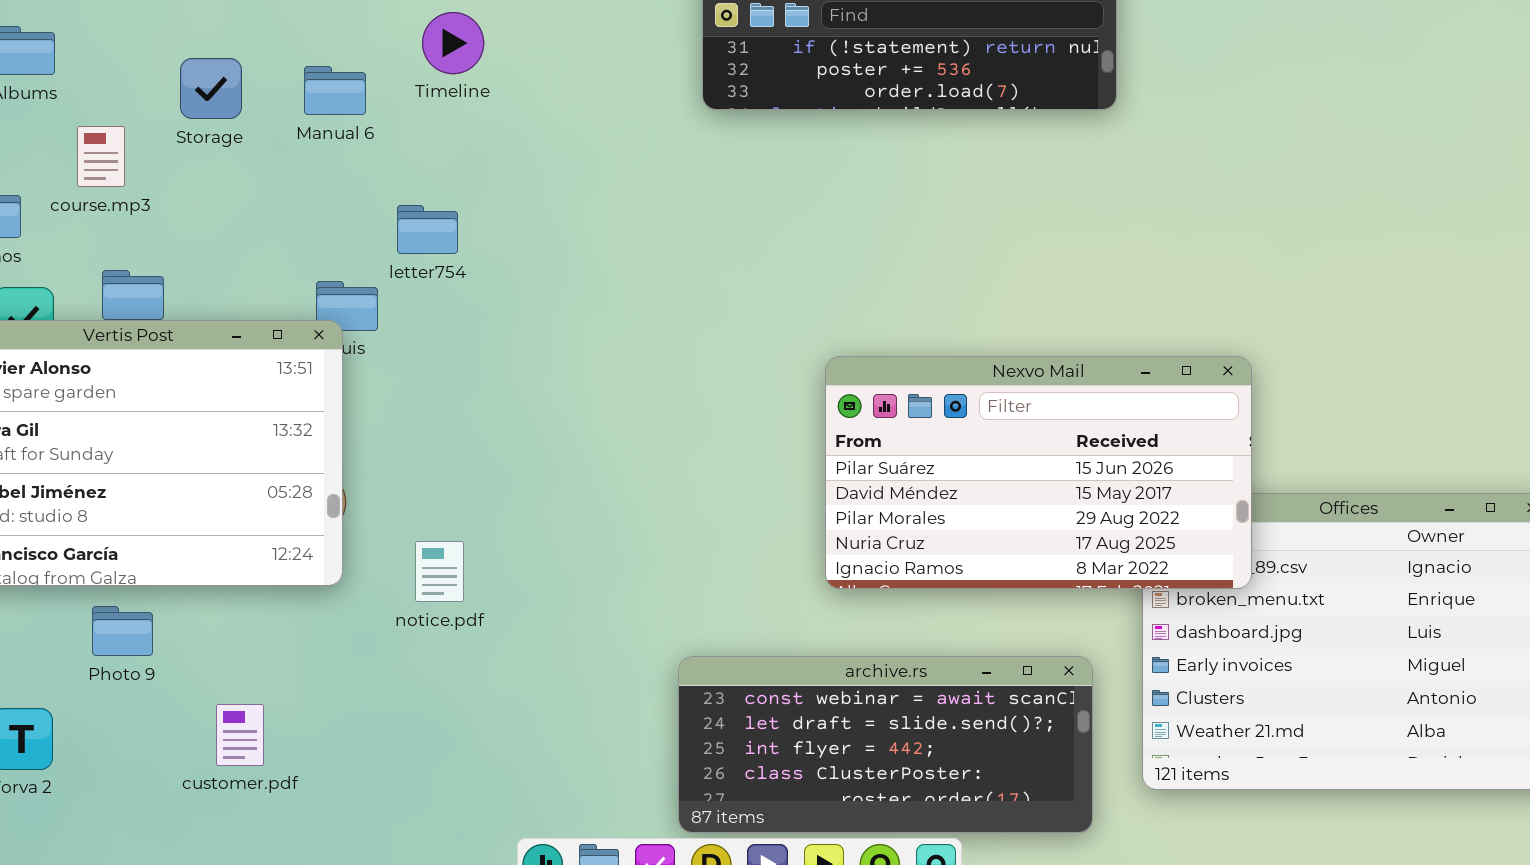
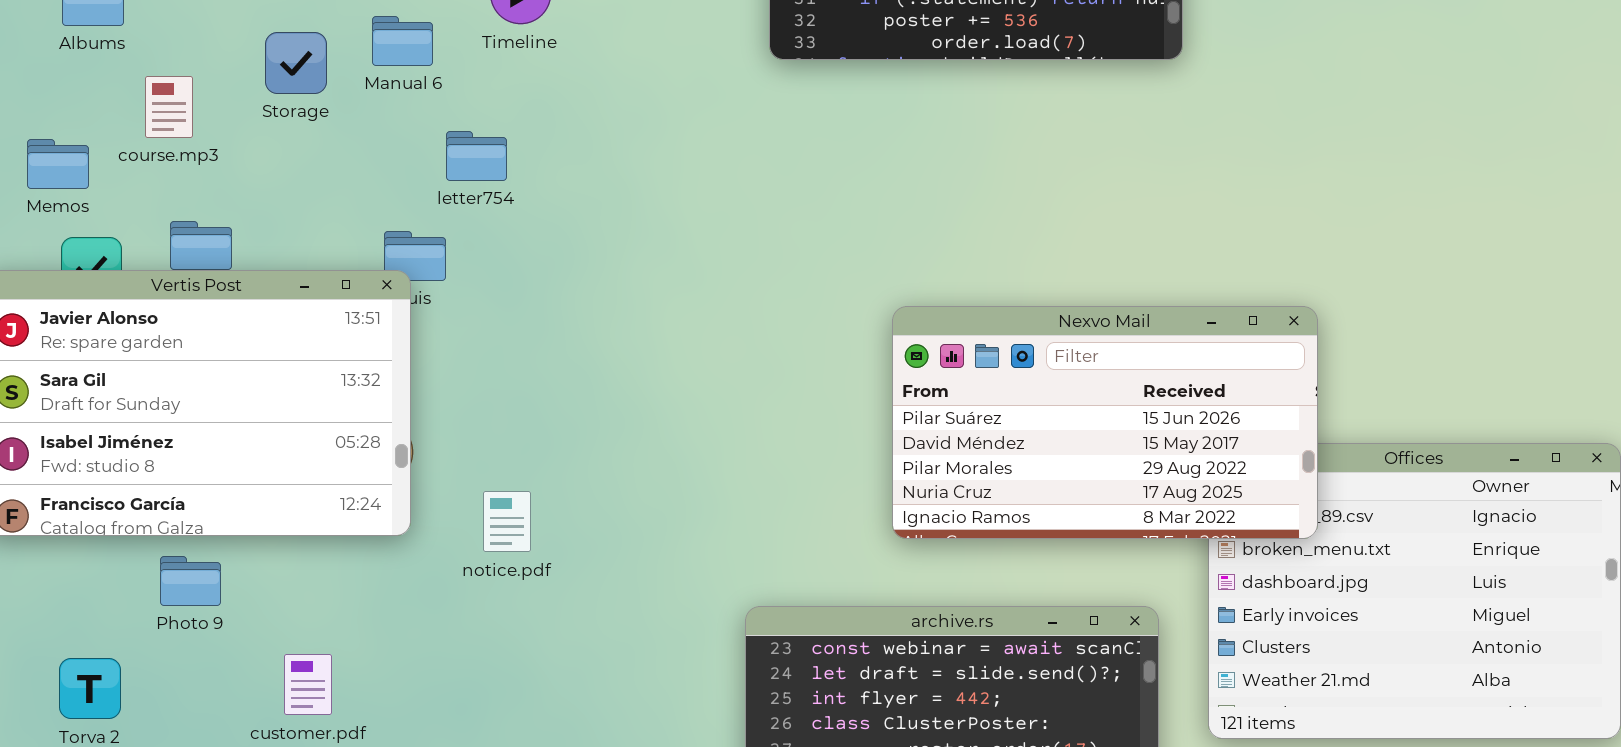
Storage: [180,58,242,119] -> [265,32,327,94], moved
letter754: [397,205,458,254] -> [446,131,507,181], moved

